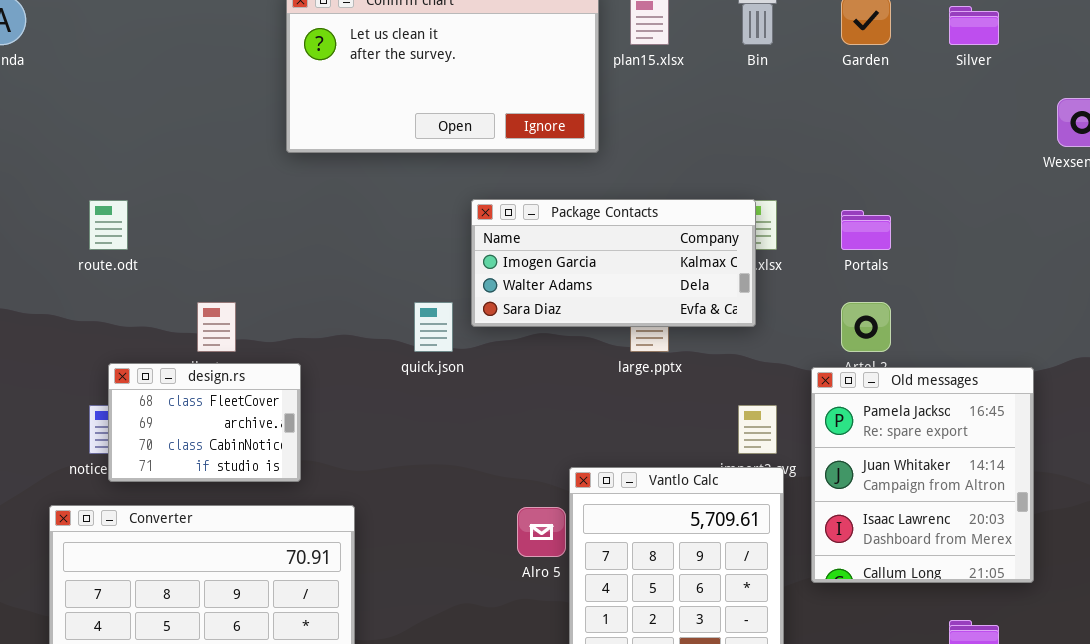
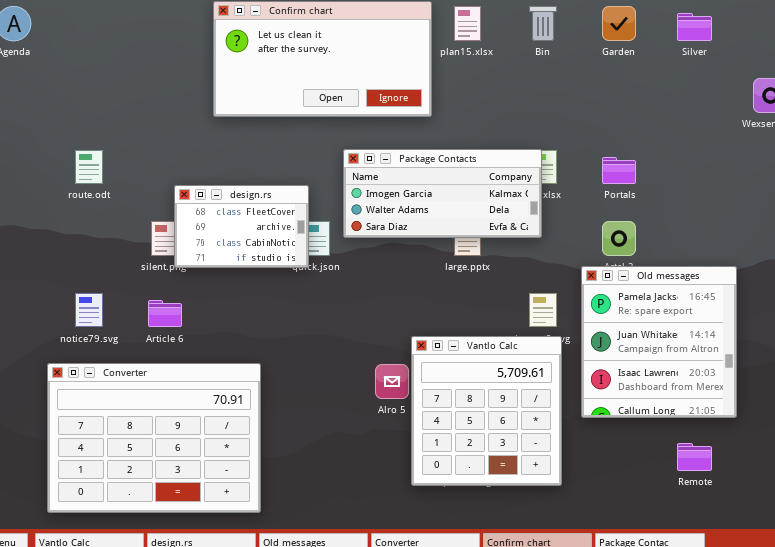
design.rs: [108,363,301,482] -> [174,185,309,268], moved

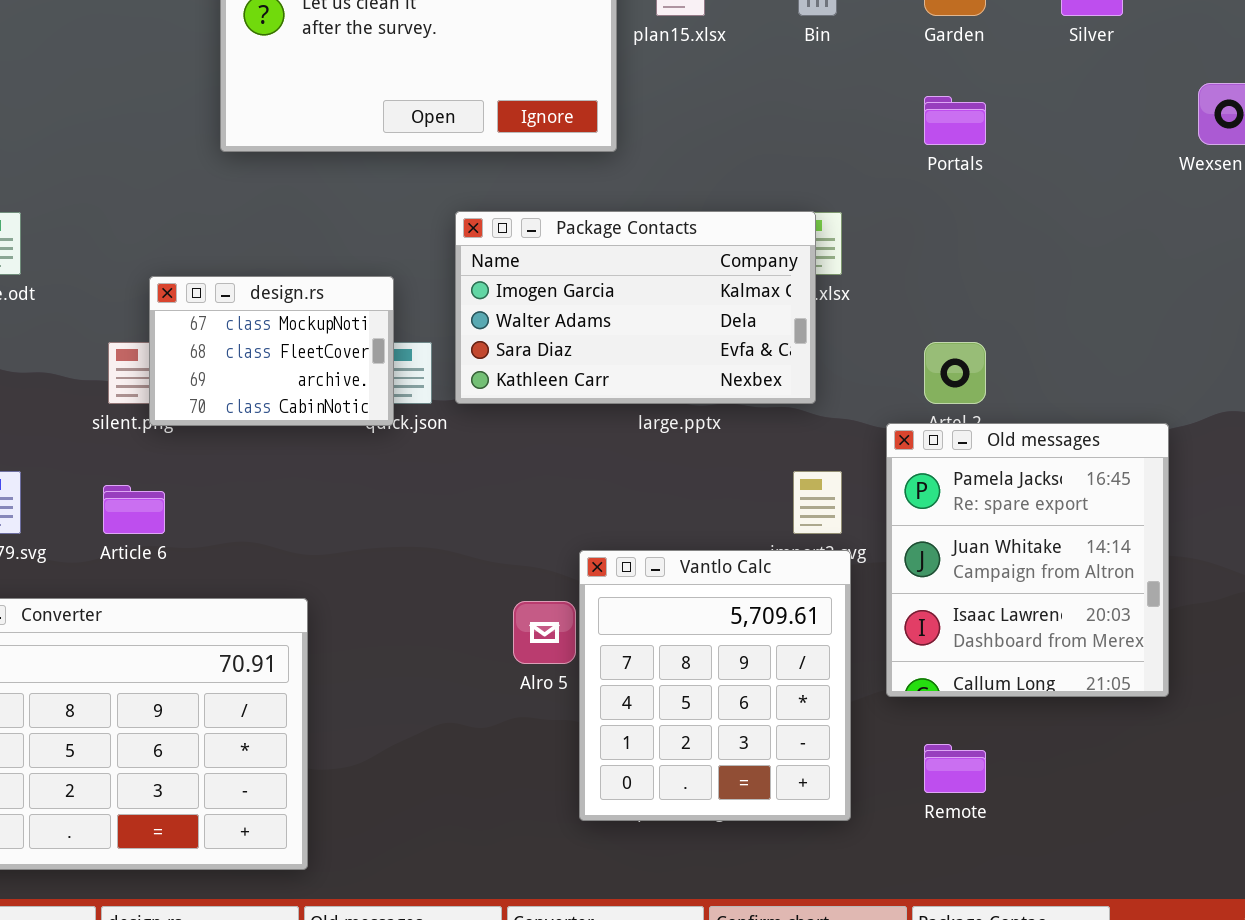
Package Contacts: [343,149,542,238] -> [455,211,816,404], resized
Portals: [602,157,636,184] -> [924,96,986,145], moved
design.rs: [174,185,309,268] -> [149,276,394,426], scrolled up 1 row
Remote: [677,443,712,471] -> [924,744,986,793], moved

